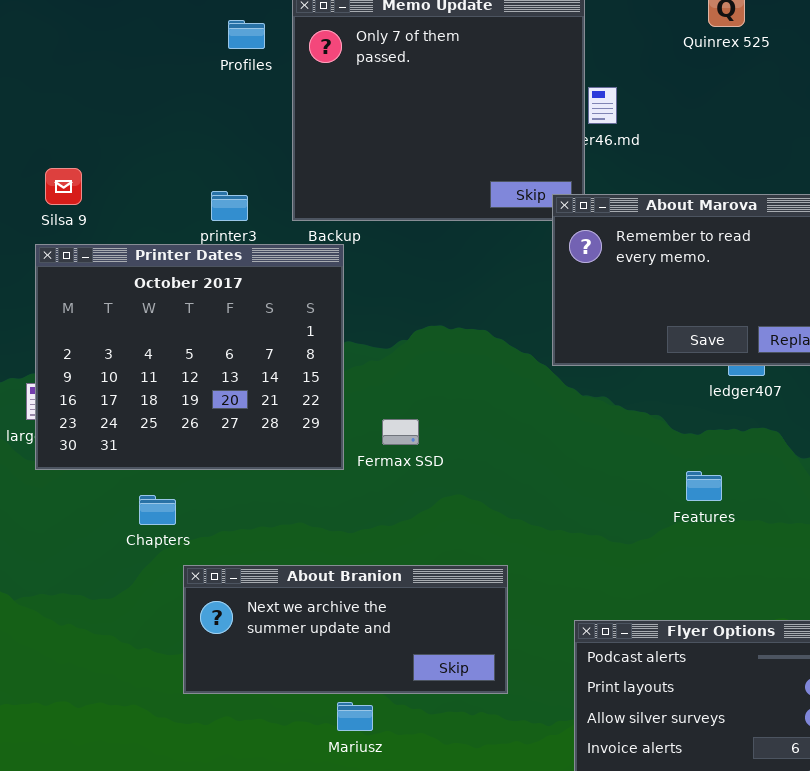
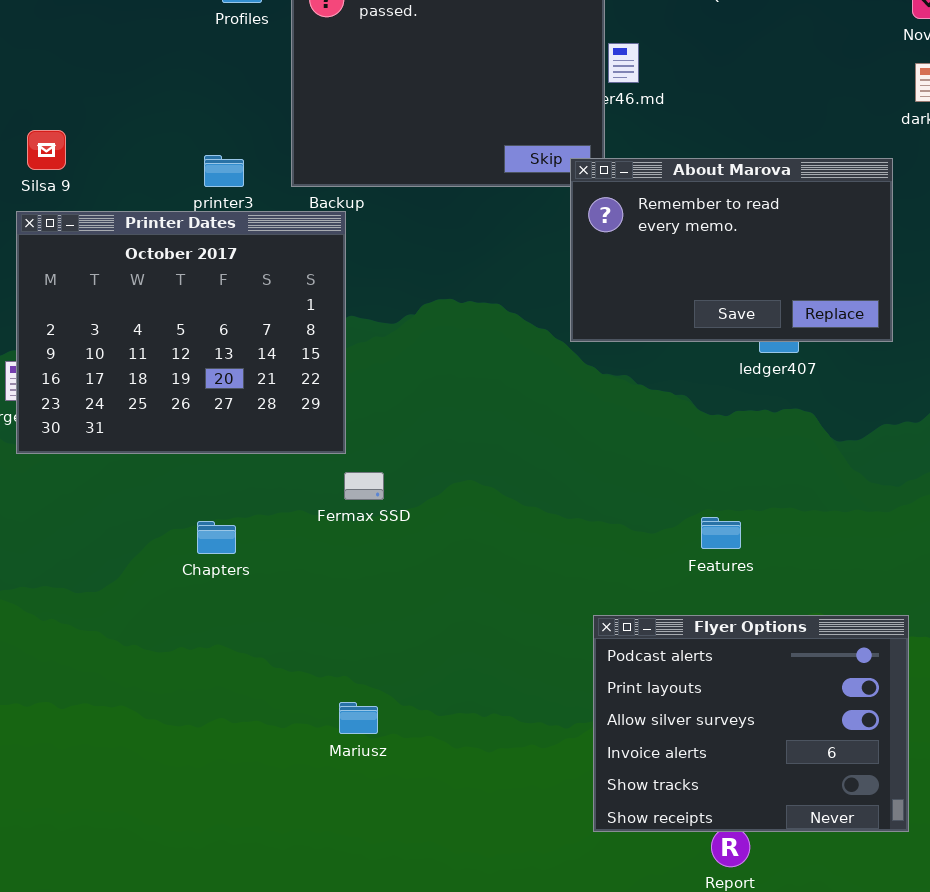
Fermax SSD: [382,419,419,445] -> [344,472,384,500], moved
Features: [686,471,722,501] -> [701,517,741,549], moved
Chapters: [139,495,176,525] -> [197,521,236,554], moved
About Branion: [183,565,508,694] -> none, closed

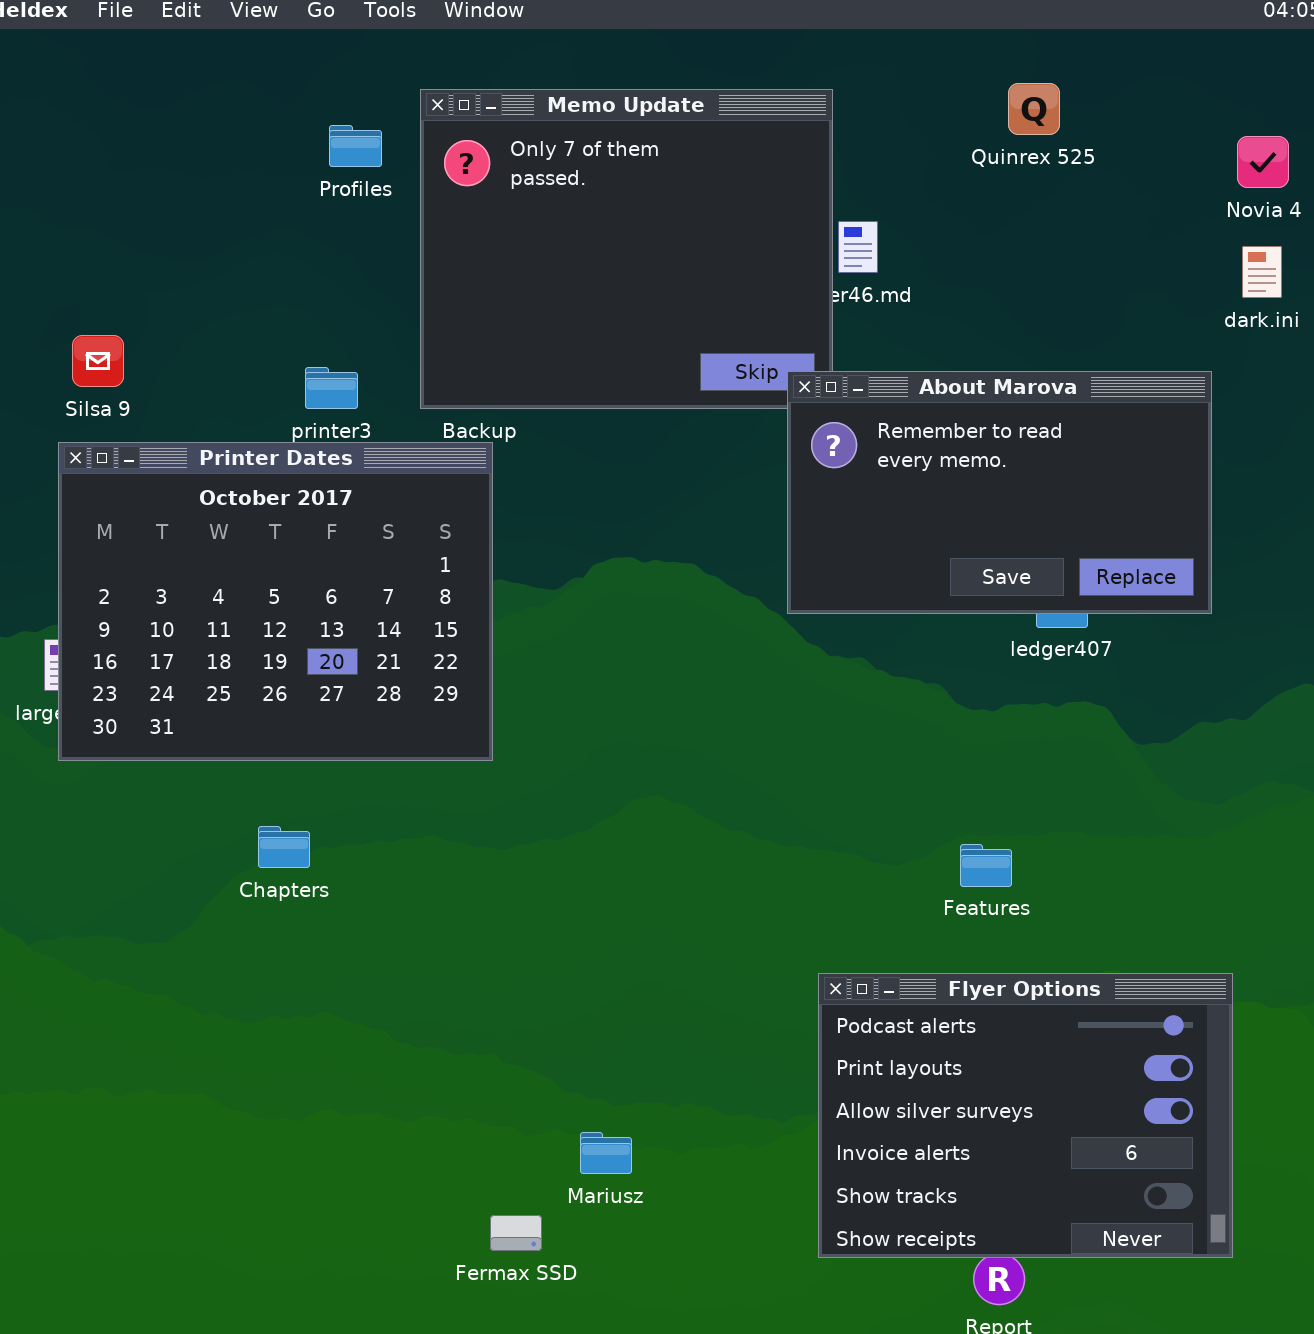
Fermax SSD: [344,472,384,500] -> [490,1215,542,1251], moved
Chapters: [197,521,236,554] -> [258,826,310,868], moved
Mariusz: [339,702,378,734] -> [580,1132,632,1174], moved

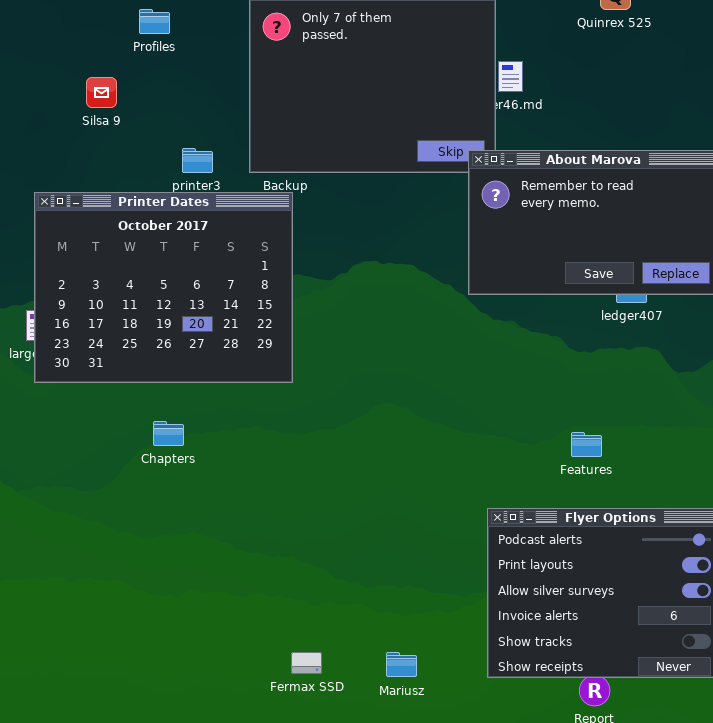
Profiles: [329,125,382,167] -> [139,9,170,34], moved
Silsa 9: [72,335,124,387] -> [86,77,117,108], moved
Mariusz: [580,1132,632,1174] -> [386,652,417,677], moved

